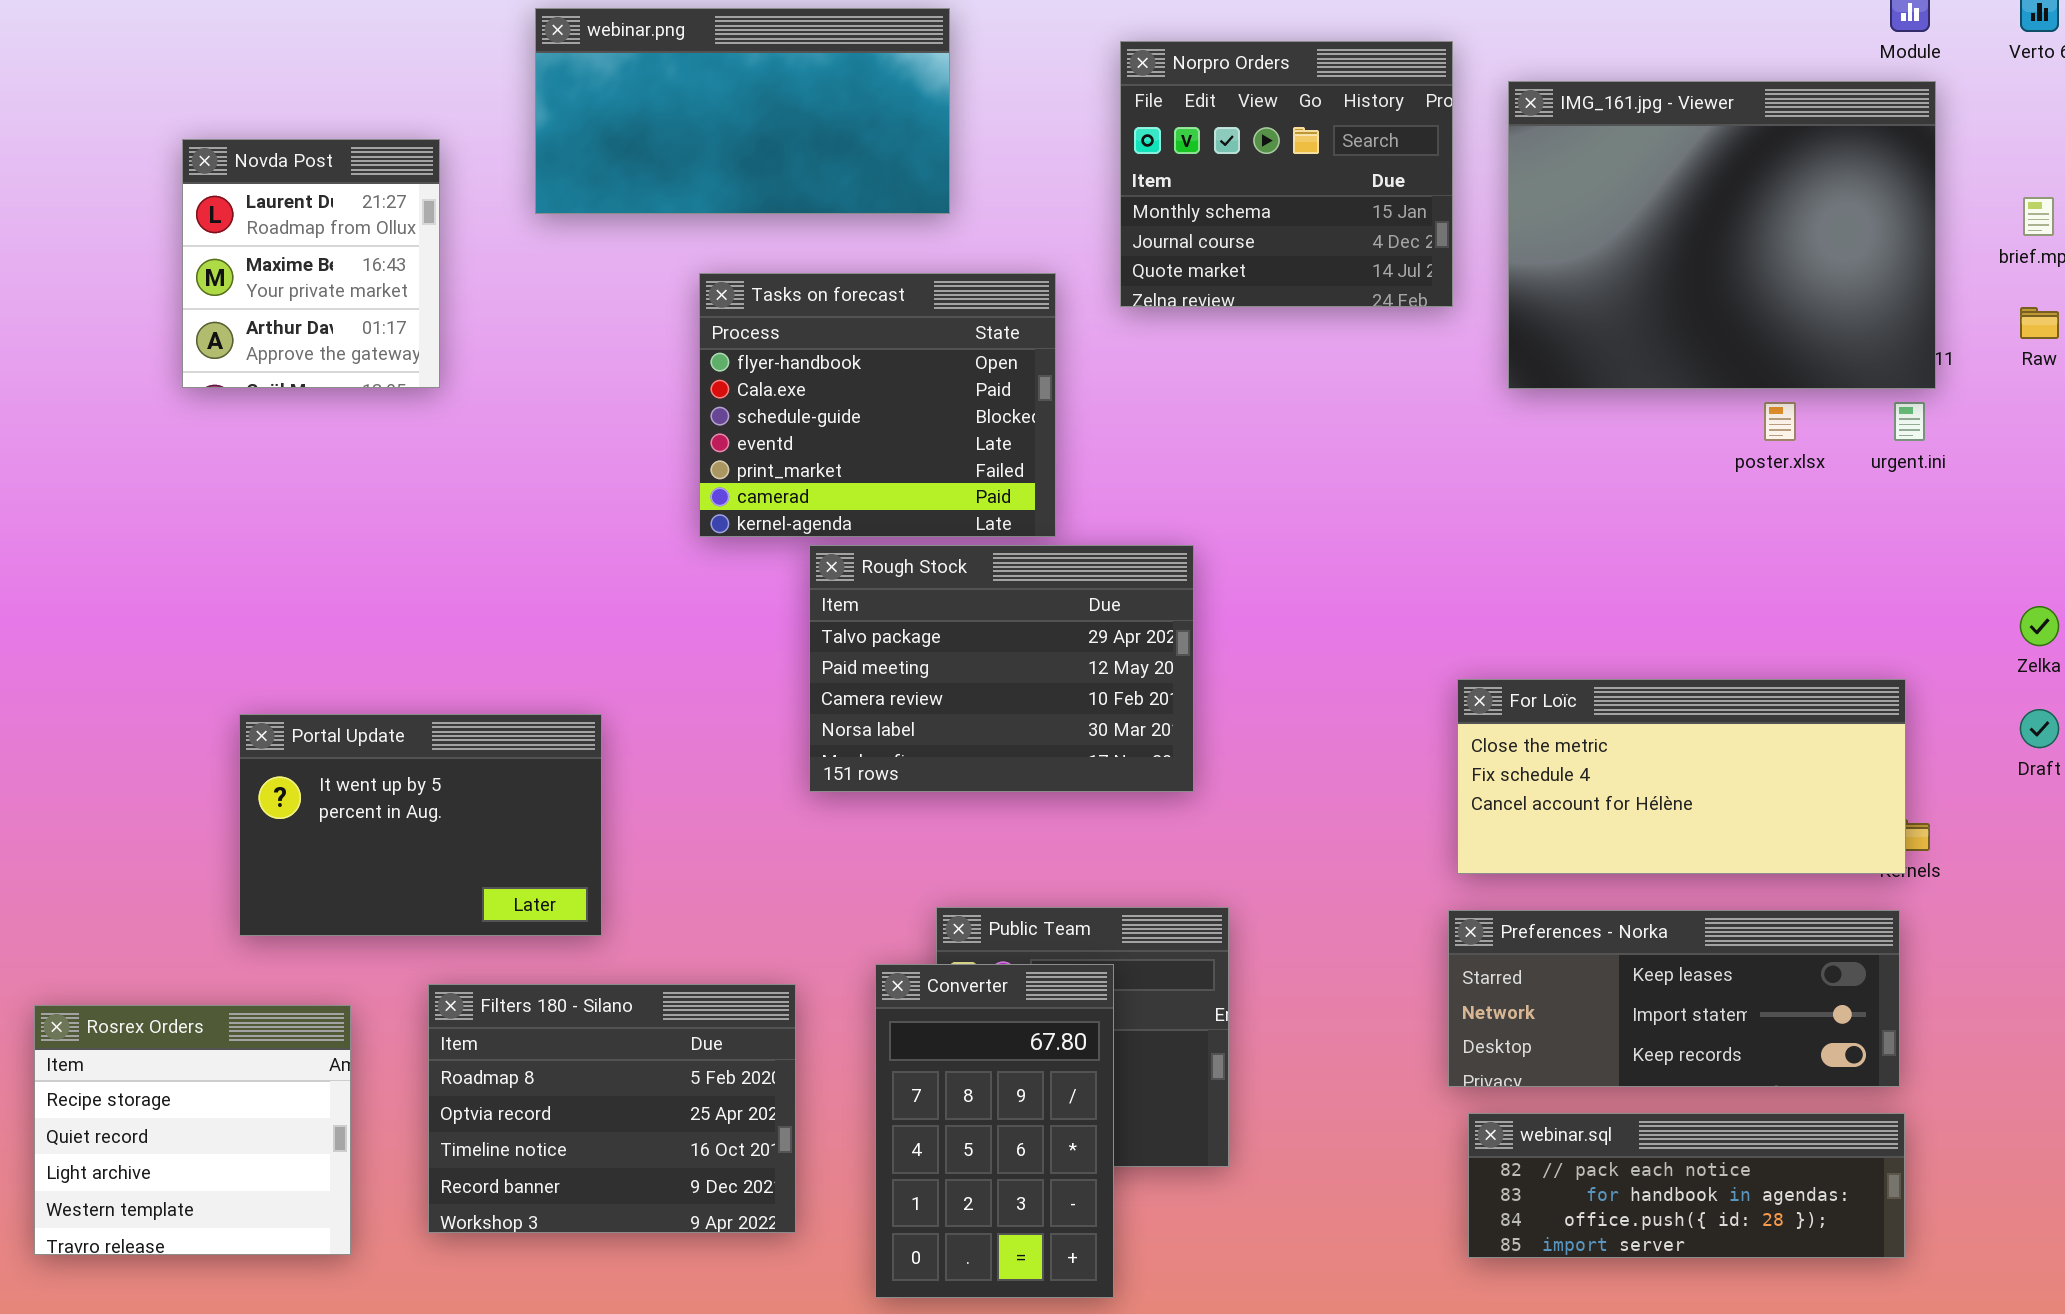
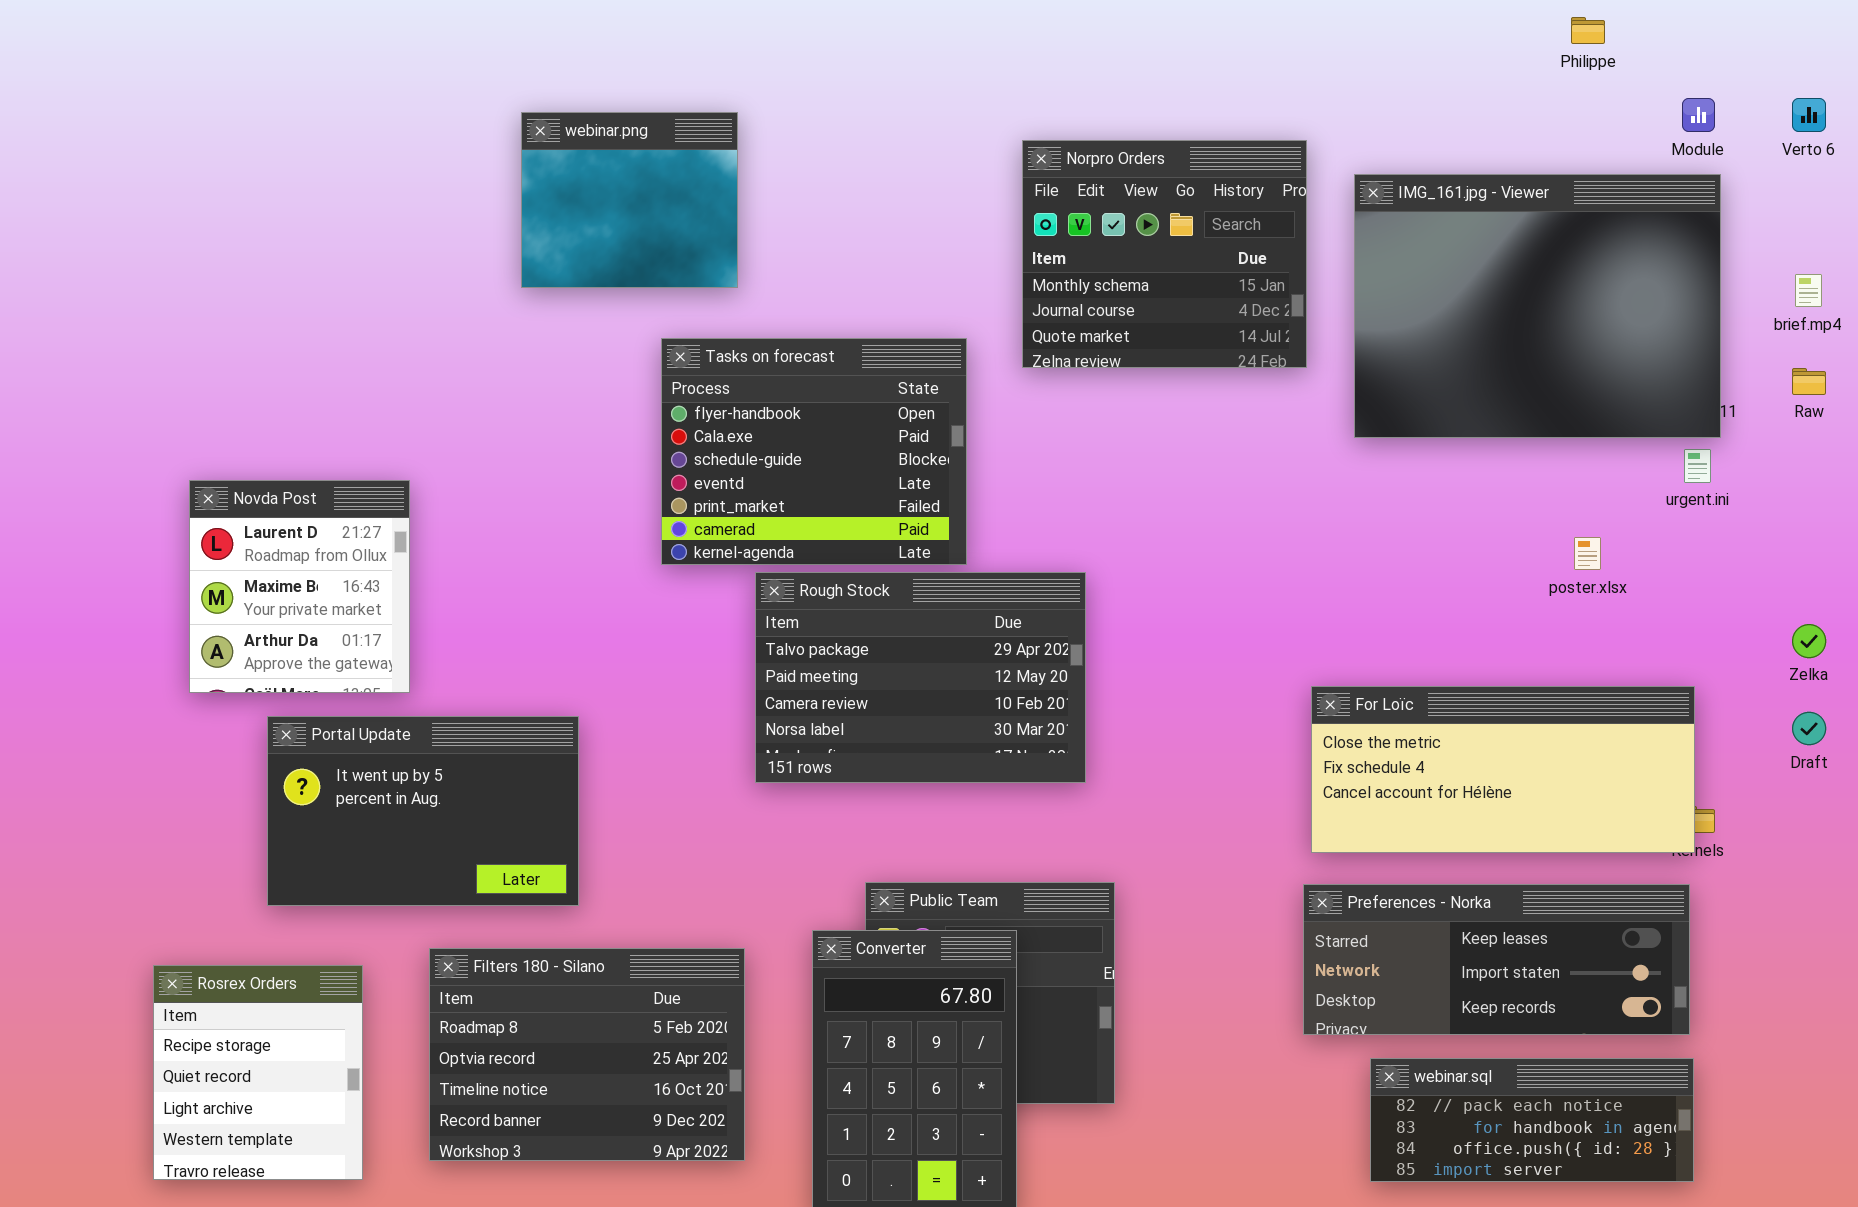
webinar.png: [535,8,950,214] -> [521,112,738,288], resized
Novda Post: [182,139,440,388] -> [189,480,410,693], moved
poster.xlsx: [1764,402,1796,441] -> [1574,537,1601,570], moved
Rosrex Orders: [34,1005,351,1255] -> [153,965,363,1180], resized
webinar.sql: [1468,1113,1905,1258] -> [1370,1058,1694,1182], resized

